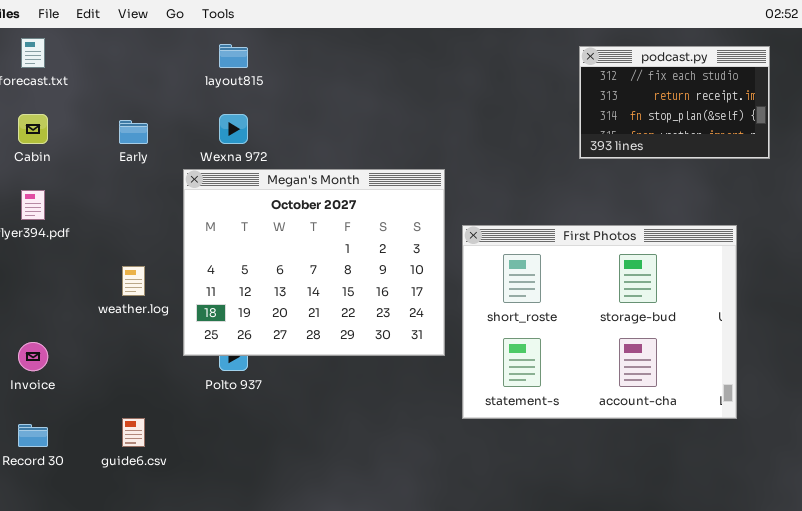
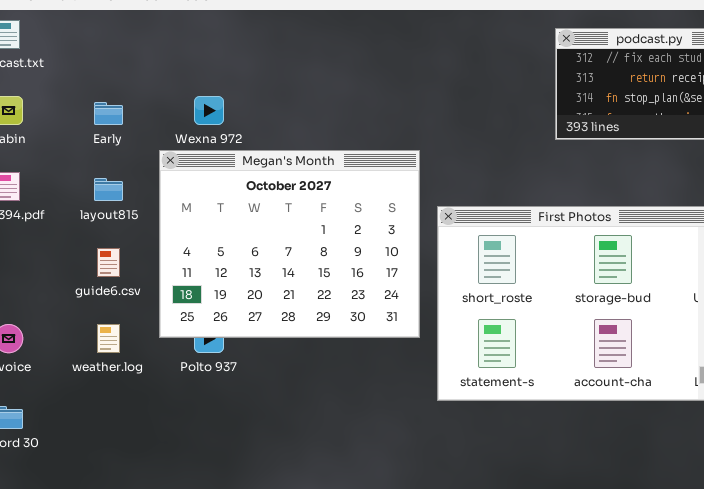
layout815: [219,44,248,68] -> [94,178,123,201], moved
weather.log: [122,266,145,296] -> [97,324,120,353], moved
guide6.csv: [122,418,145,447] -> [97,248,120,277], moved

